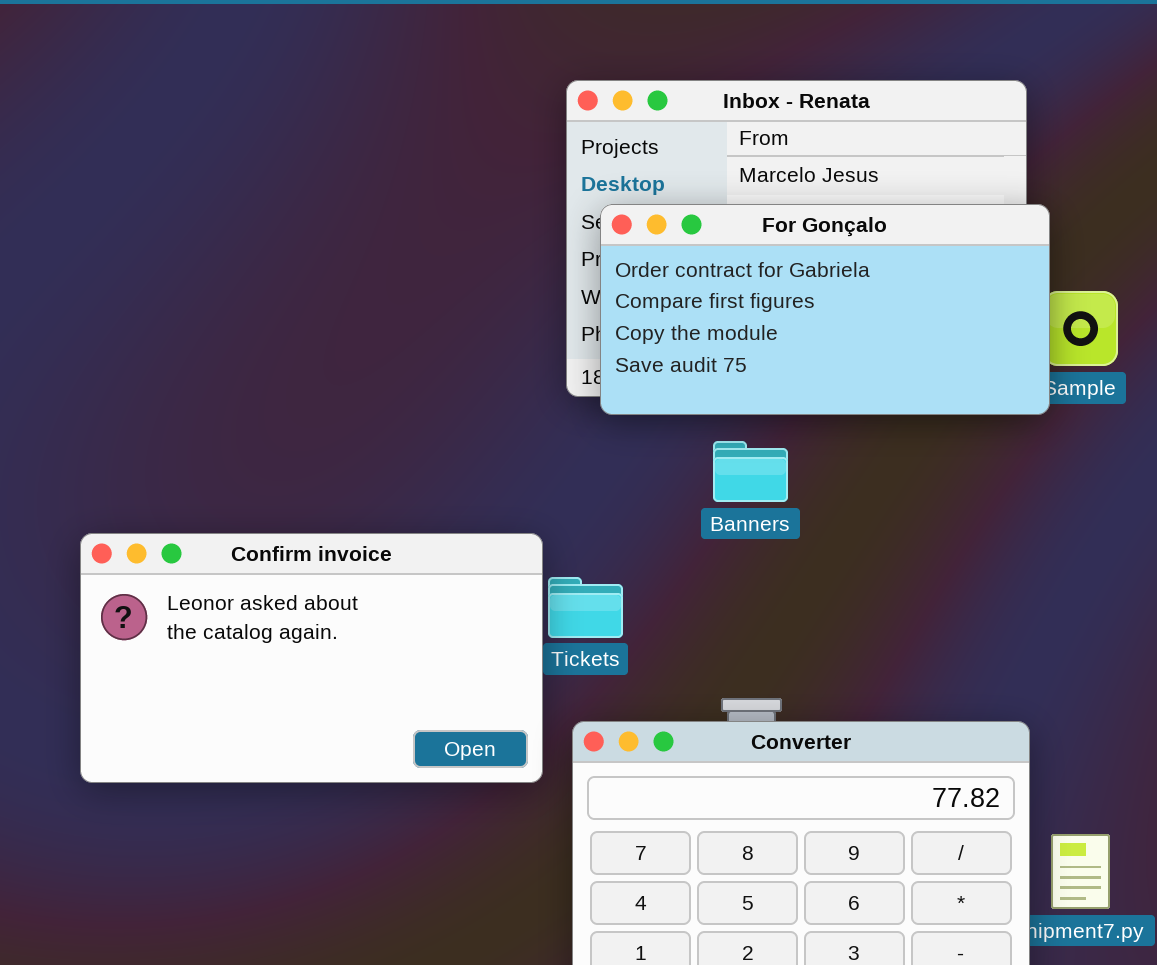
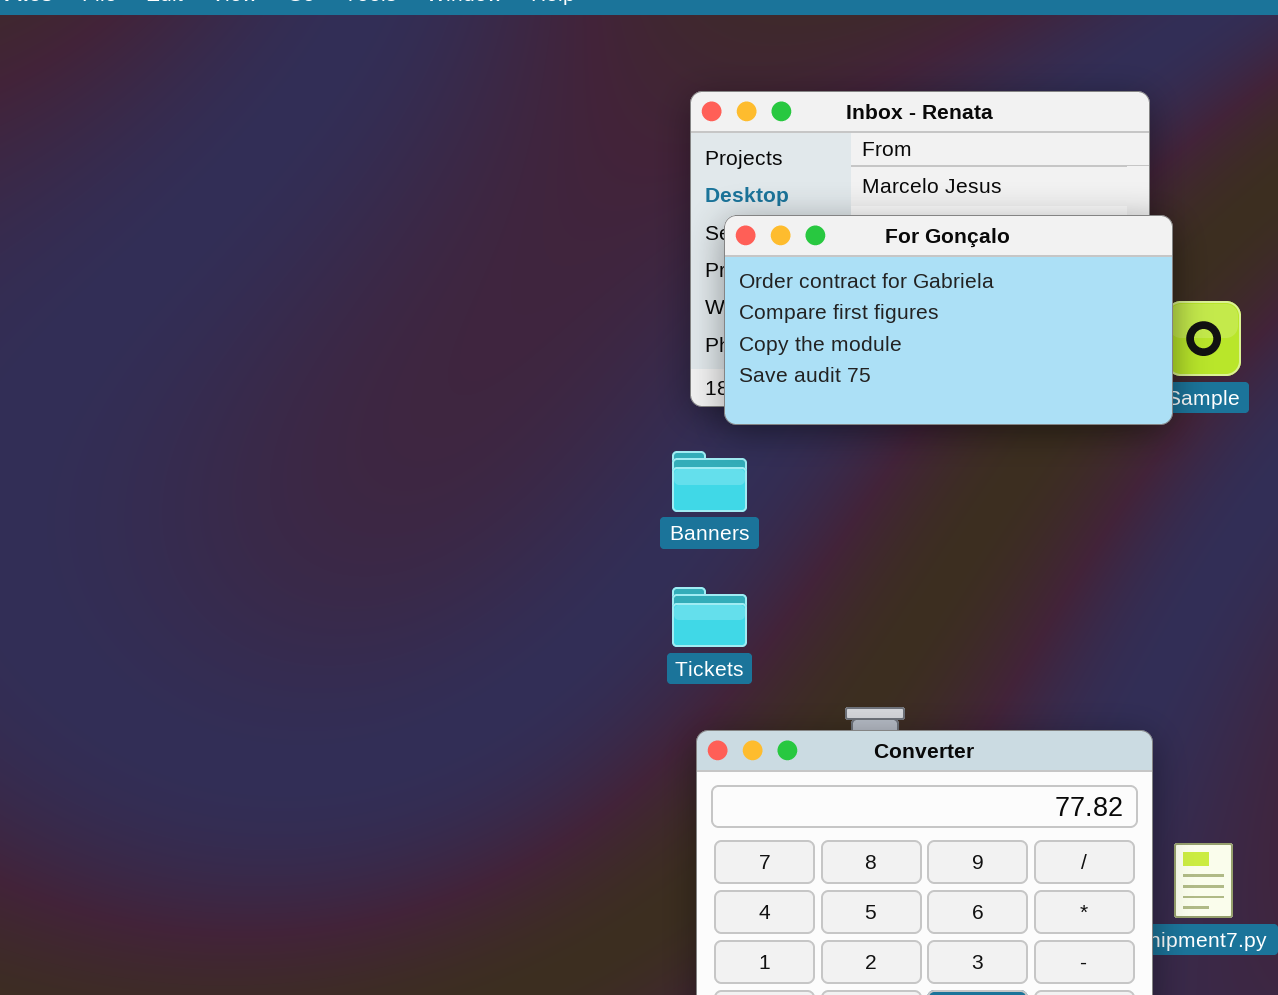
Banners: [713,441,788,502] -> [672,451,747,512], moved
Confirm invoice: [80,533,543,783] -> none, closed

